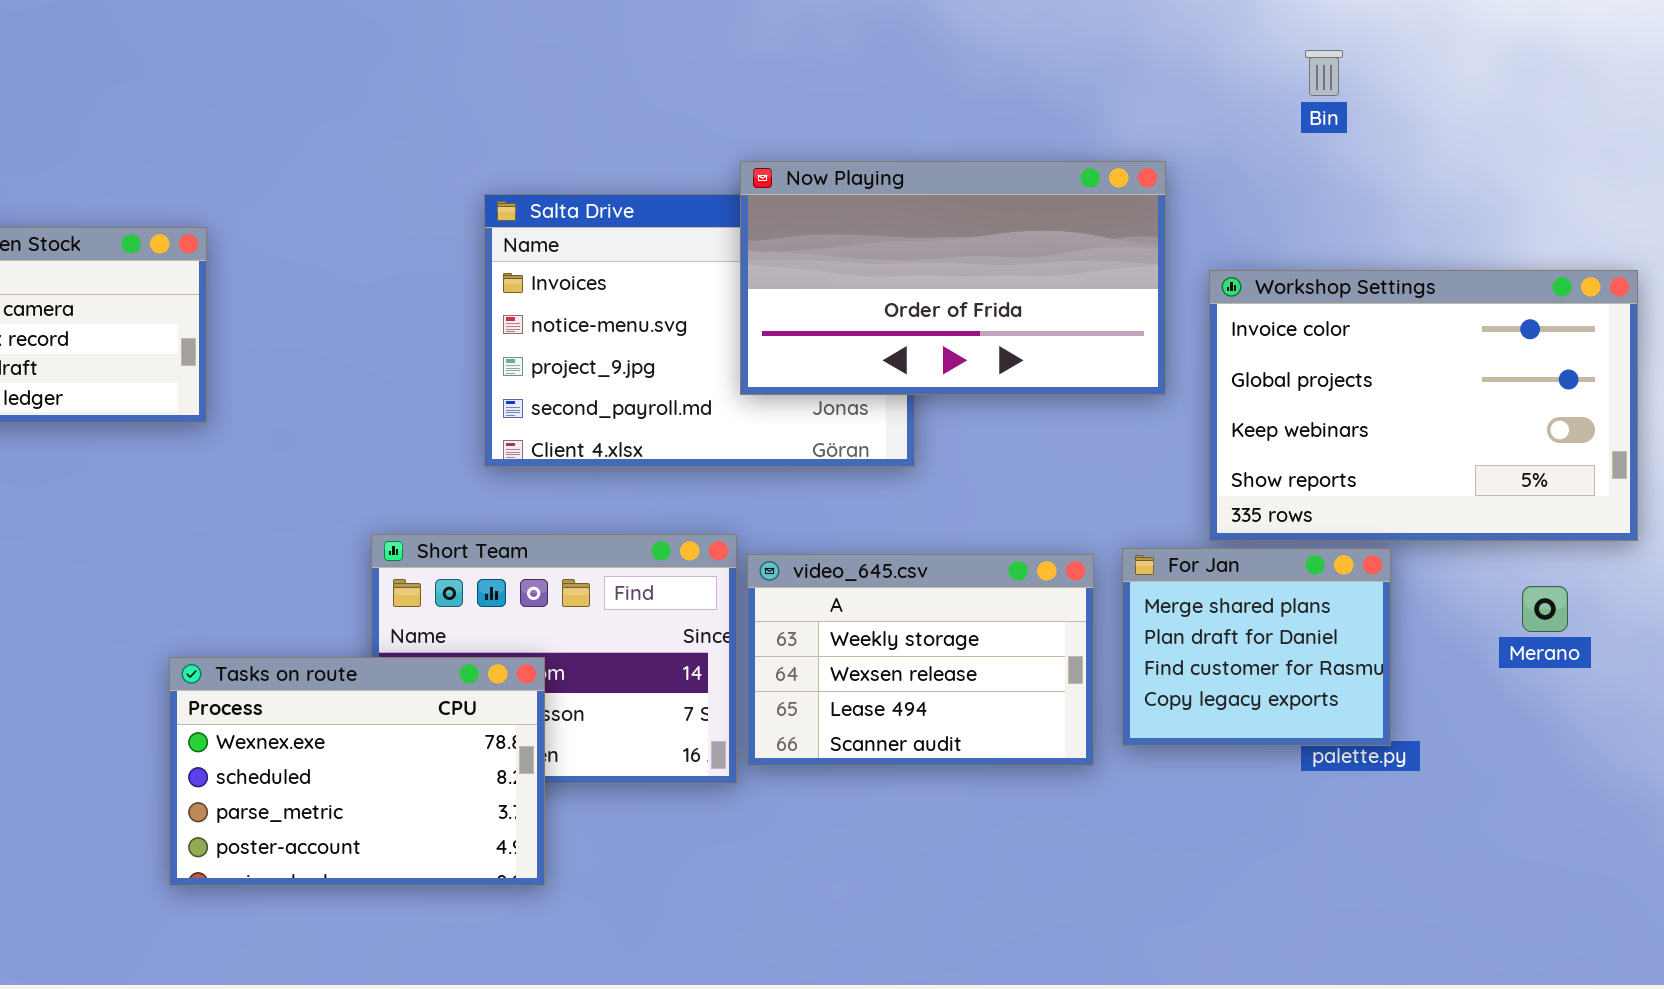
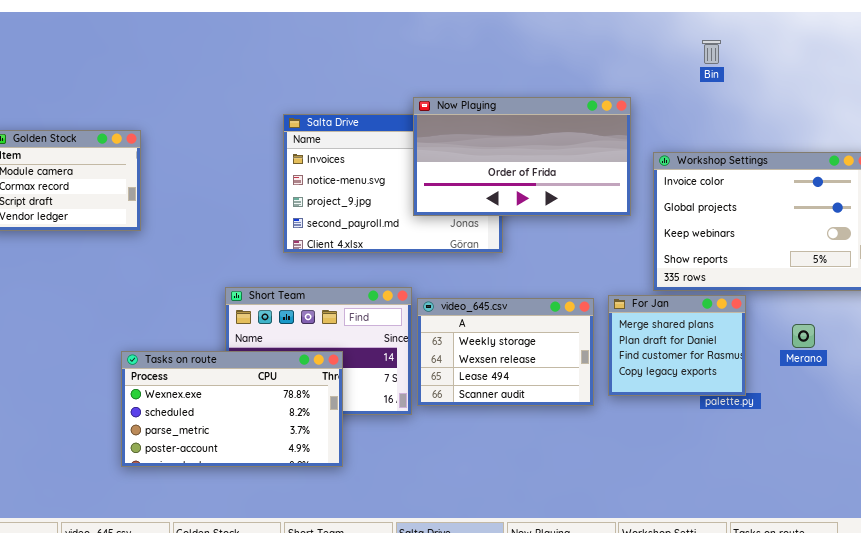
Merano: [1522,586,1568,632] -> [792,324,815,348], moved
Tasks on route: [169,657,545,886] -> [121,351,343,467], resized

